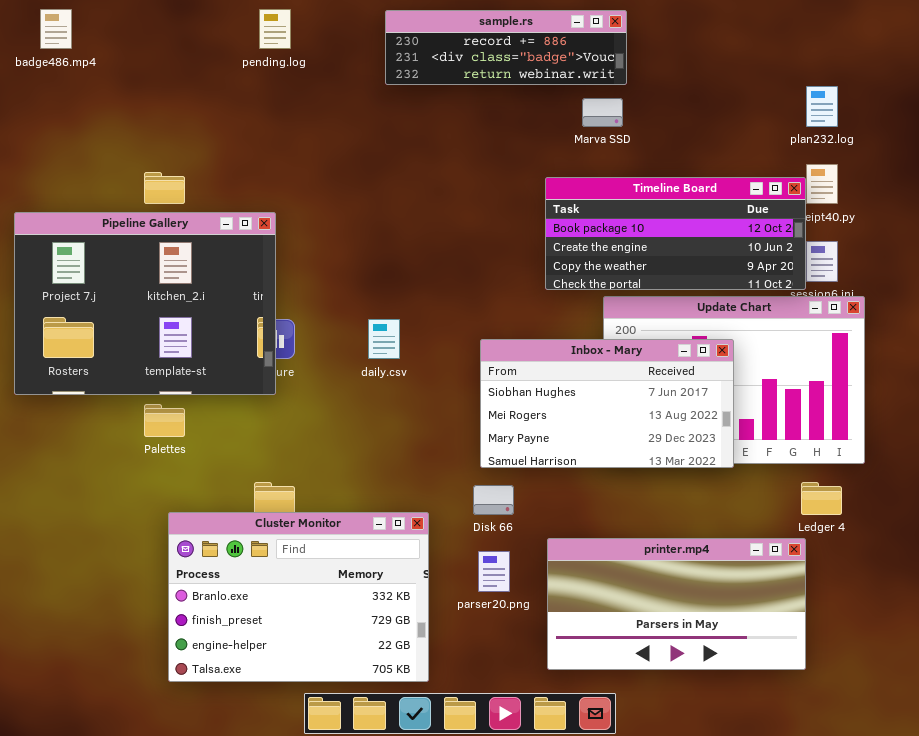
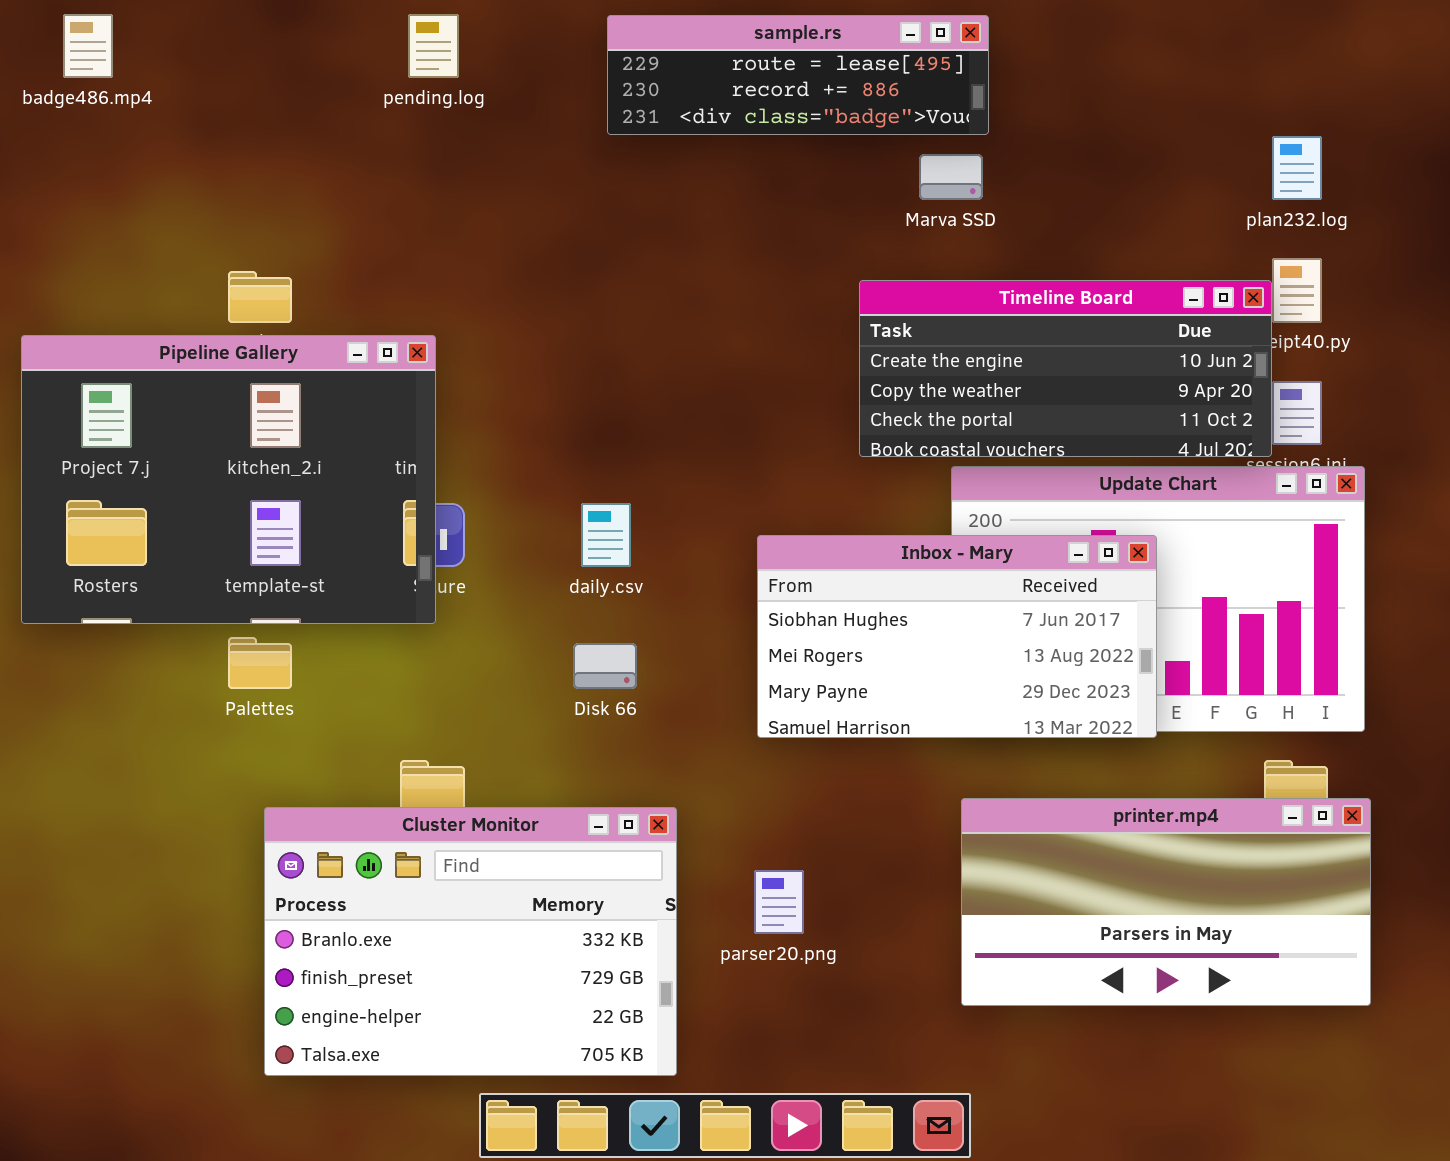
sample.rs: [385,10,627,85] -> [607,15,989,135], scrolled up 1 row
Timeline Board: [545,177,806,290] -> [859,280,1272,457], scrolled down 1 row
Disk 66: [473,485,514,515] -> [573,643,637,689], moved
printer.mp4: [547,538,806,670] -> [961,798,1371,1006], moved

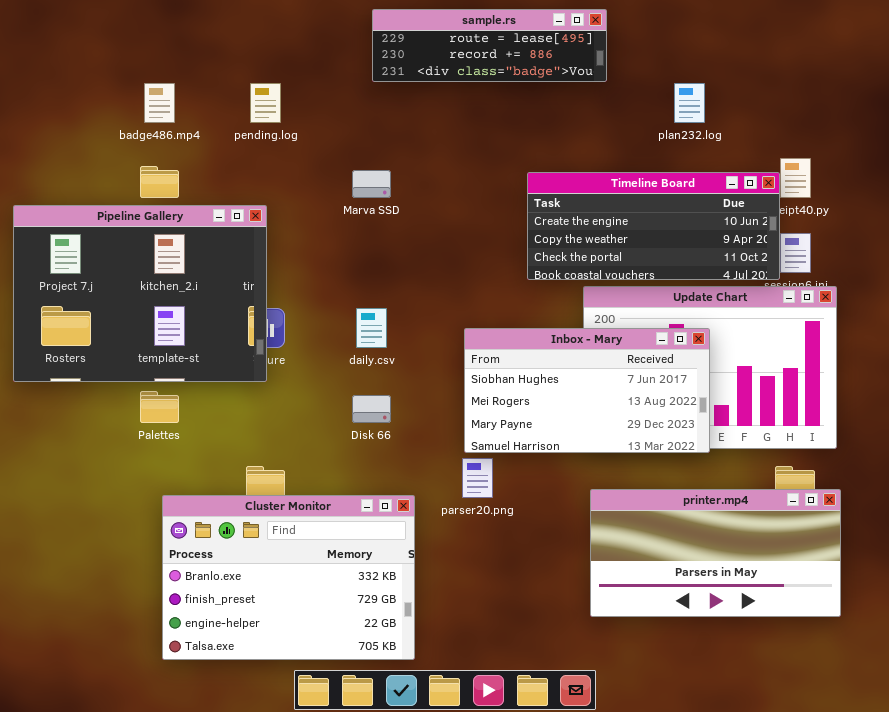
badge486.mp4: [63,14,113,78] -> [144,83,175,123], moved
pending.log: [408,14,459,78] -> [250,83,281,123], moved
plan232.log: [1272,136,1322,200] -> [674,83,705,123], moved
Marva SSD: [919,154,983,200] -> [352,170,391,198], moved
parser20.png: [754,870,804,934] -> [462,458,493,498], moved

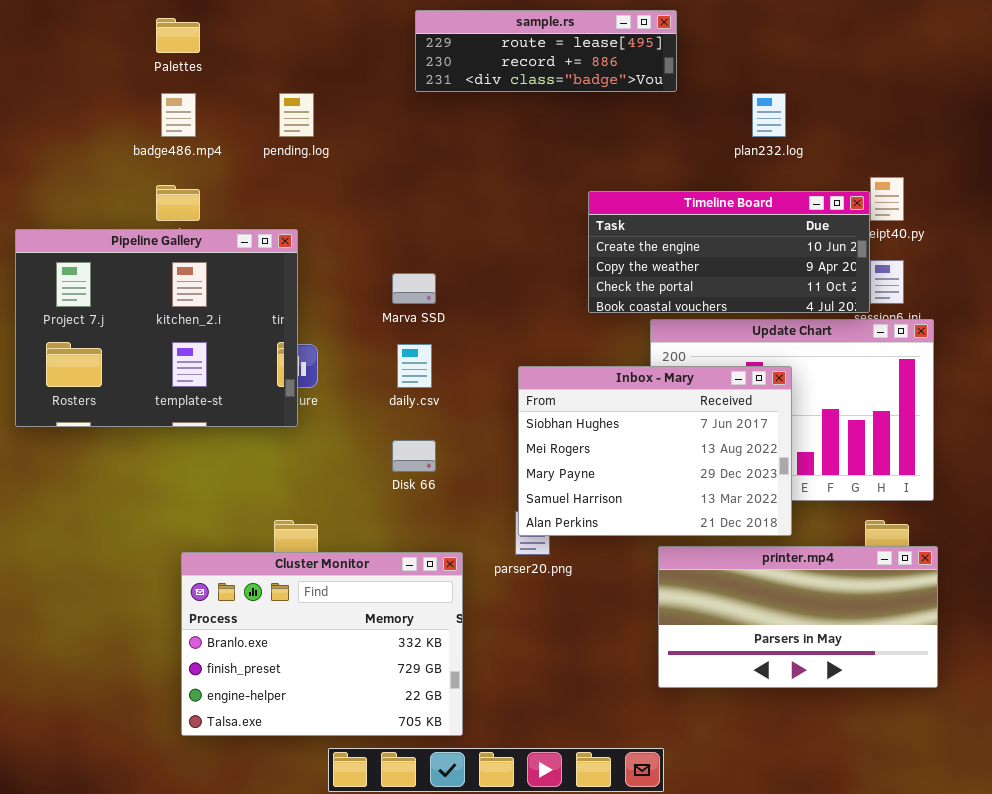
Marva SSD: [352,170,391,198] -> [392,273,436,304], moved
Inbox - Mary: [464,328,710,453] -> [518,366,792,536], resized
Palettes: [140,391,179,423] -> [156,18,200,53], moved

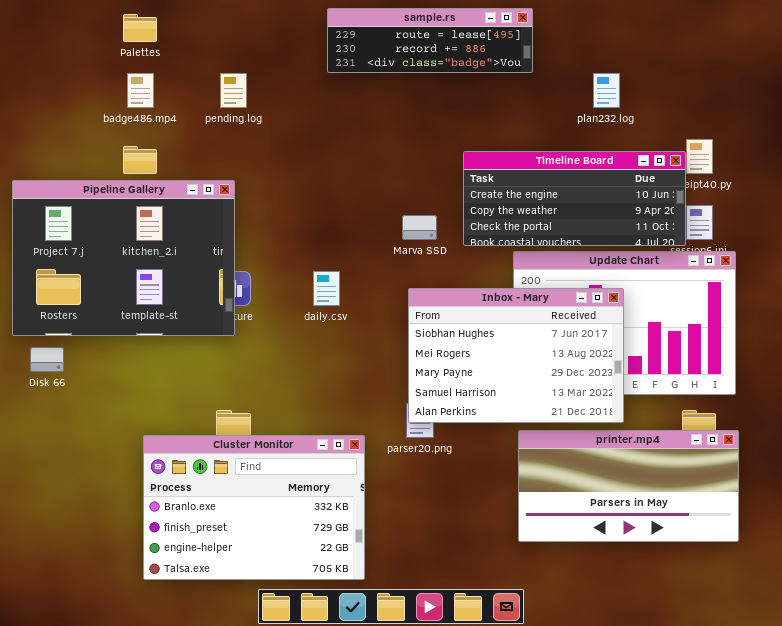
Marva SSD: [392,273,436,304] -> [402,215,437,240], moved
Disk 66: [392,440,436,472] -> [30,347,64,372], moved

